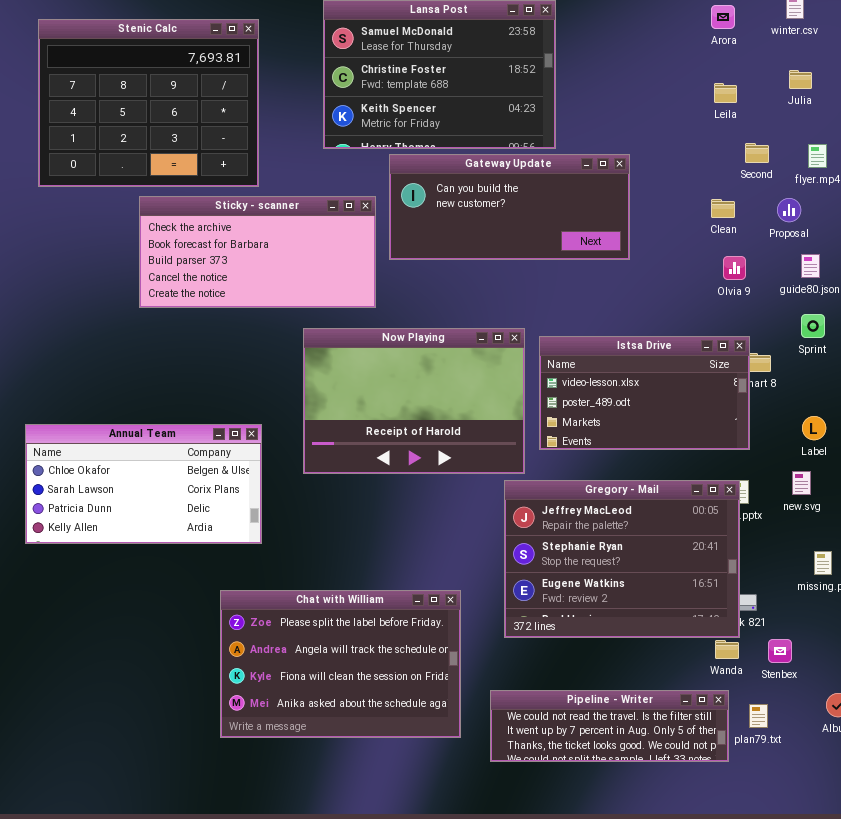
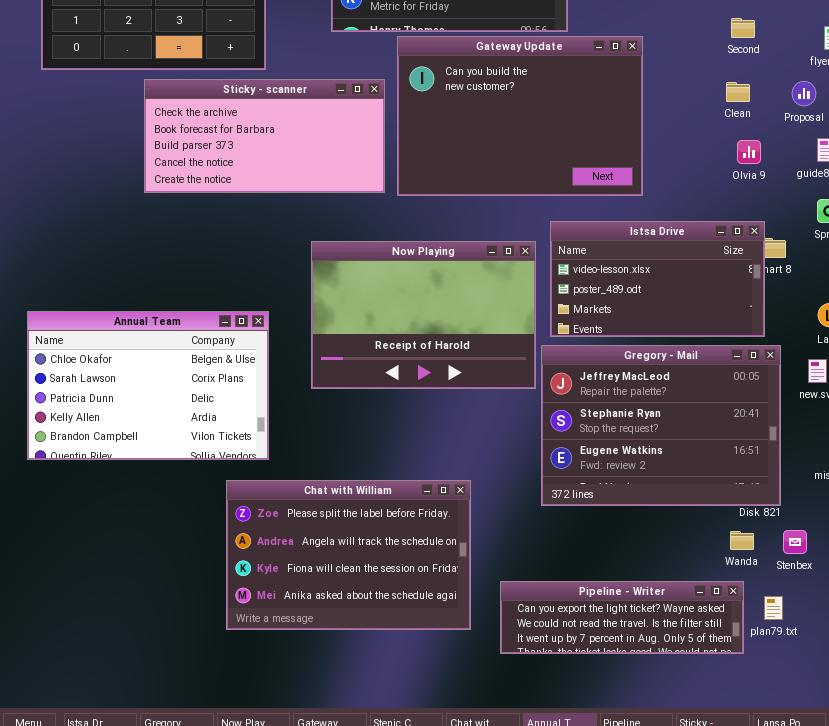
Second: [745,143,769,163] -> [731,18,755,38], moved
Gateway Update: [389,154,630,260] -> [397,36,643,196], resized
Now Playing: [303,328,525,474] -> [311,241,536,389], moved
Annual Team: [25,424,262,544] -> [27,311,269,460], resized
Gregory - Mail: [504,480,740,638] -> [541,345,781,506], moved
Pipeline - Writer: [490,690,729,762] -> [500,581,744,654], scrolled up 1 row

